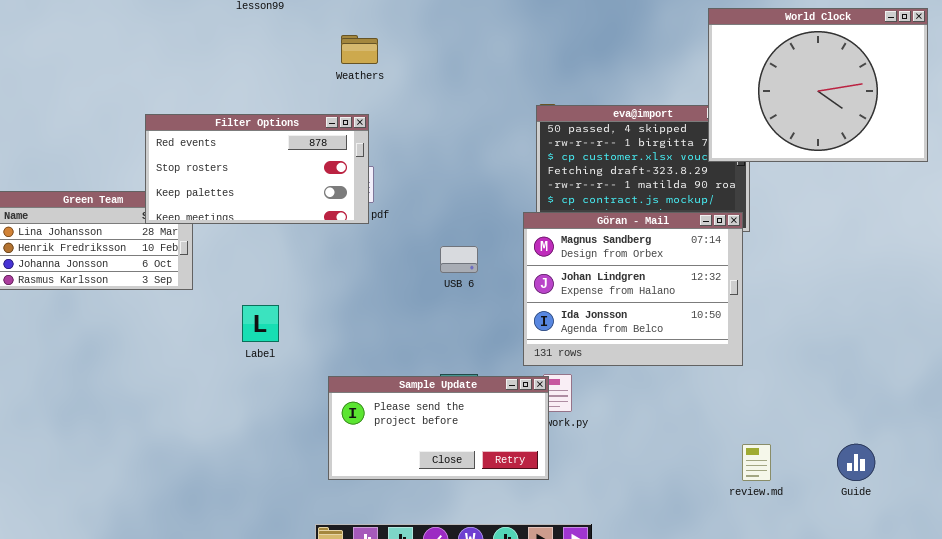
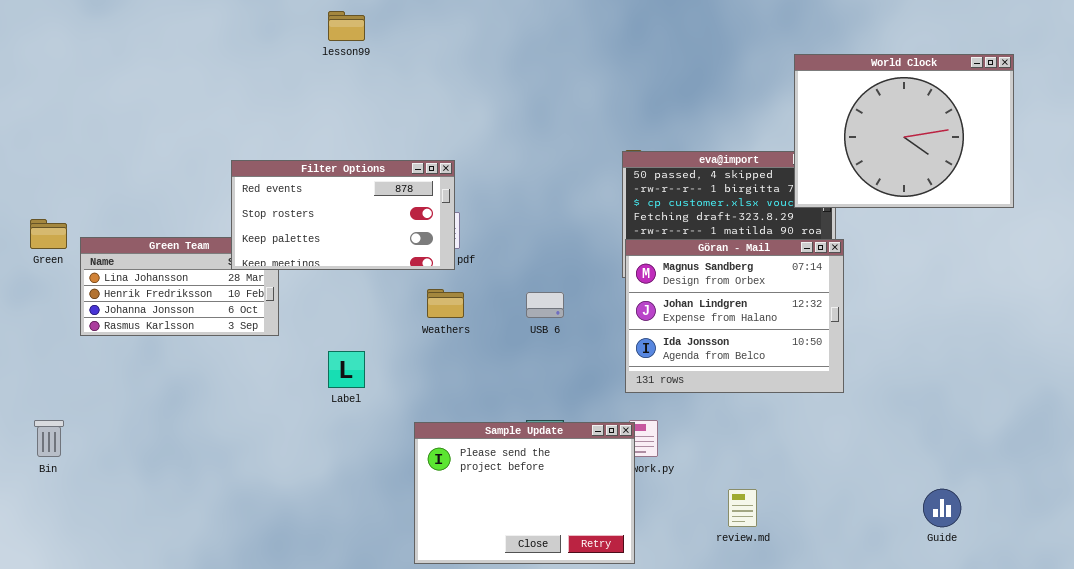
Weathers: [341,35,378,64] -> [427,289,464,318], moved
Göran - Mail: [523,212,743,366] -> [625,239,844,393], moved
Sample Update: [328,376,549,480] -> [414,422,635,564], resized
review.md: [742,444,771,481] -> [728,489,757,527], moved

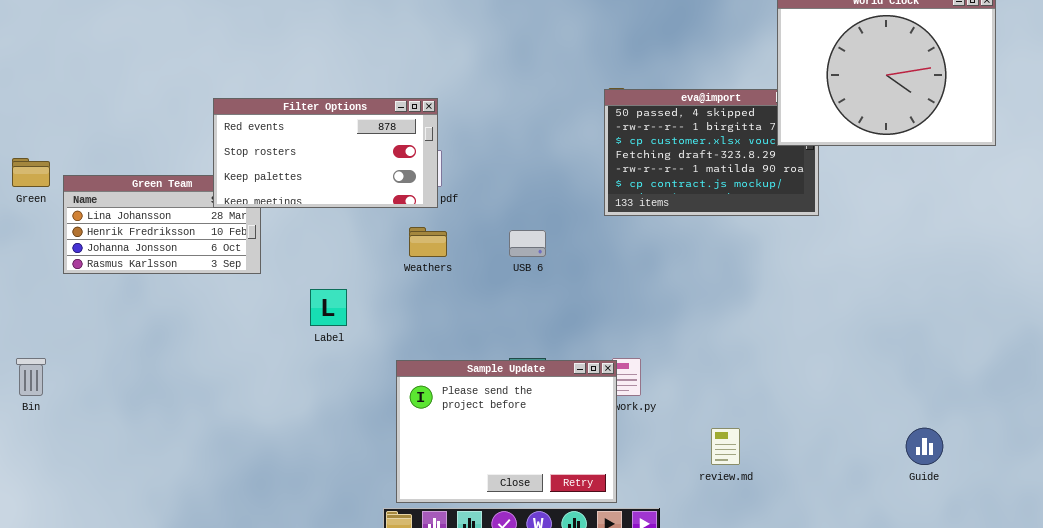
Göran - Mail: [625,239,844,393] -> none, closed

